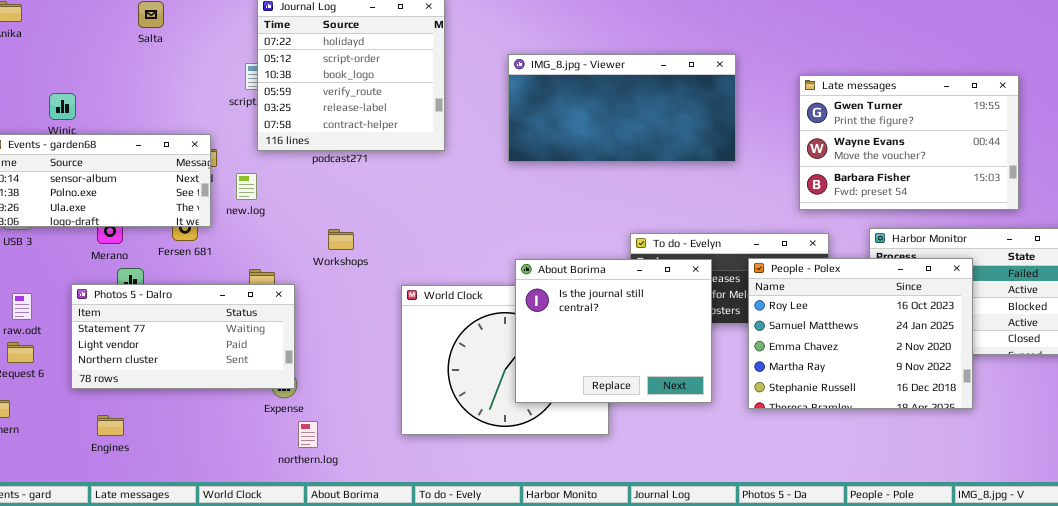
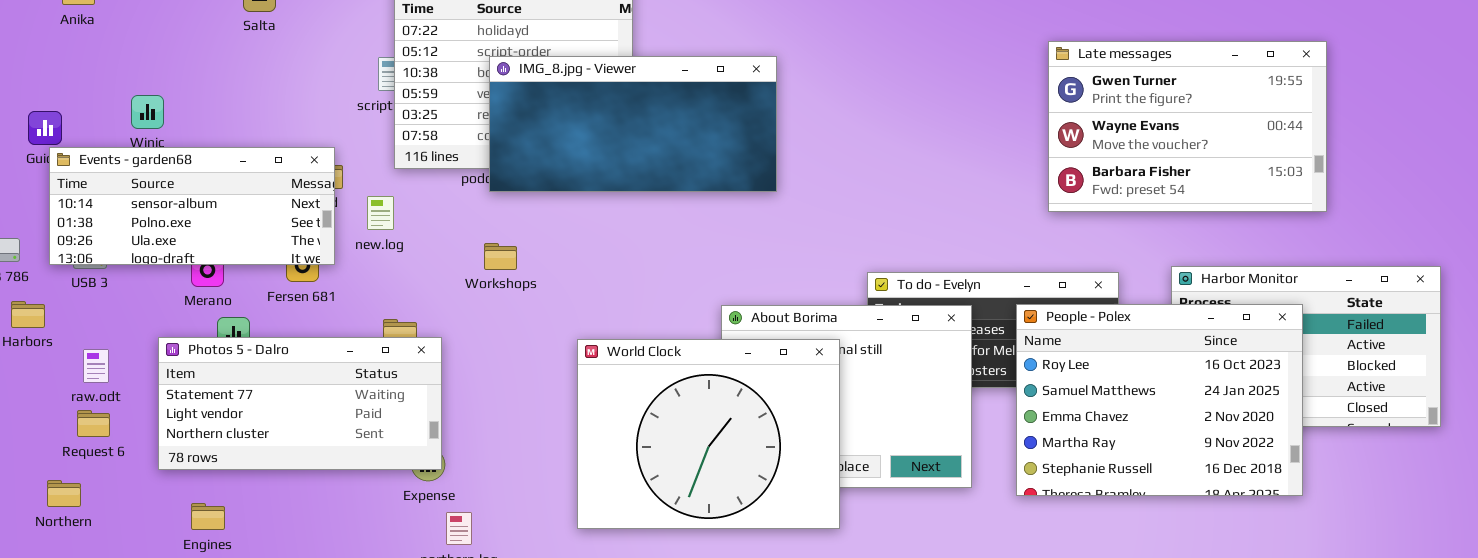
IMG_8.jpg - Viewer: [508,54,736,162] -> [489,56,777,192], moved
Late messages: [799,75,1019,210] -> [1048,41,1327,212], moved
Workshops: [328,229,354,250] -> [484,243,517,270], moved
World Clock: [401,285,609,435] -> [577,339,840,529], raised

